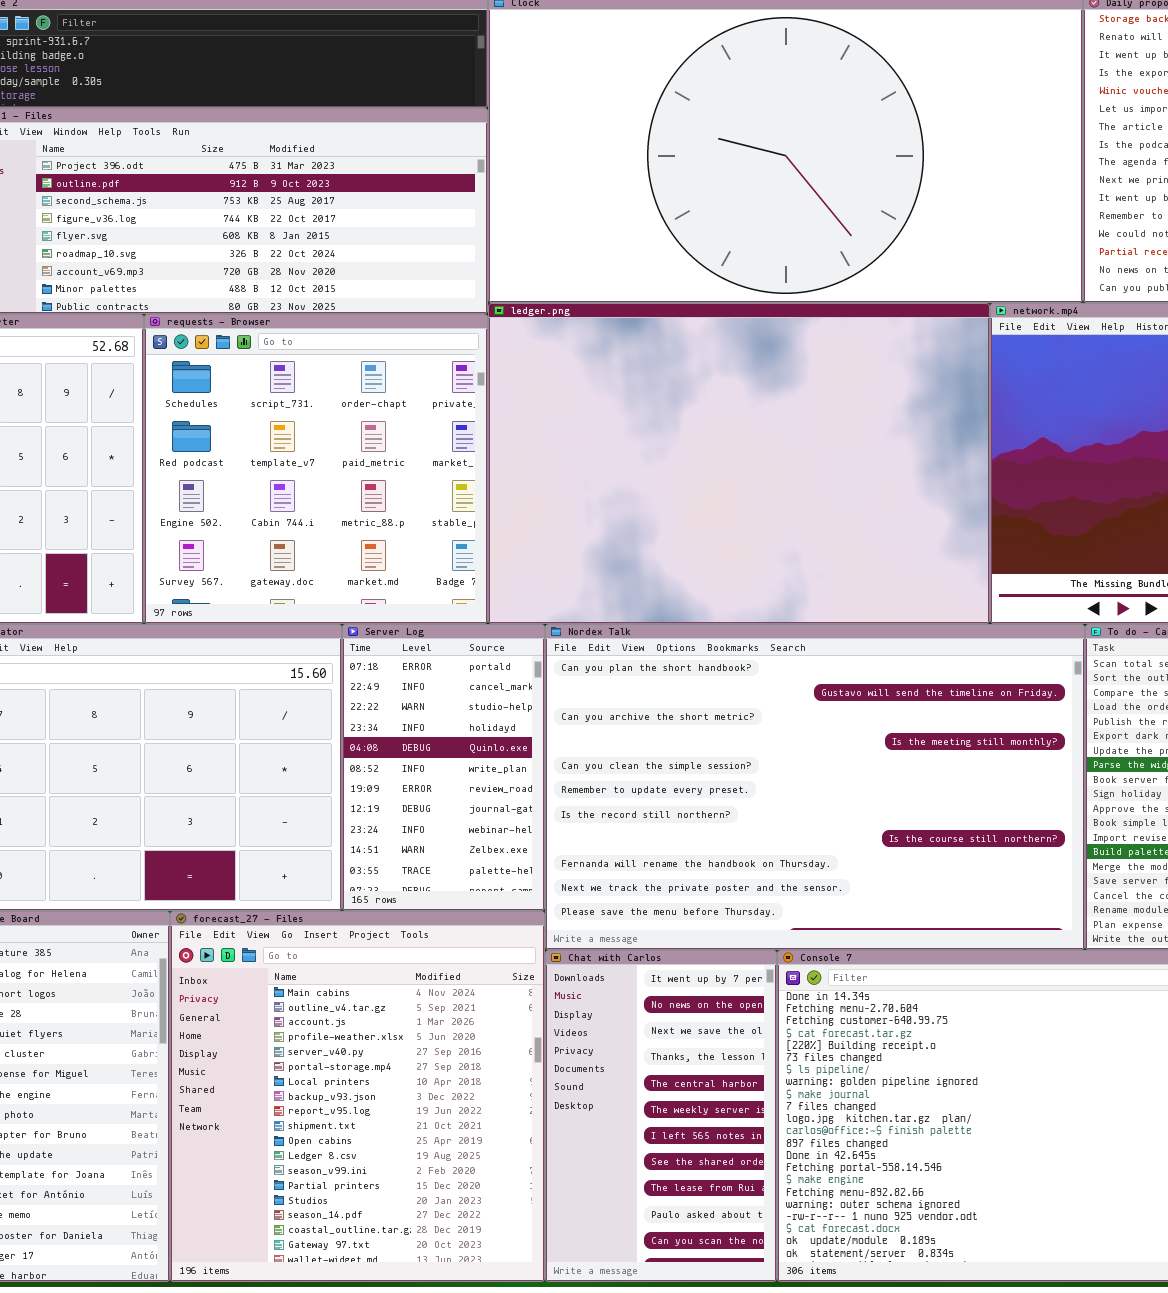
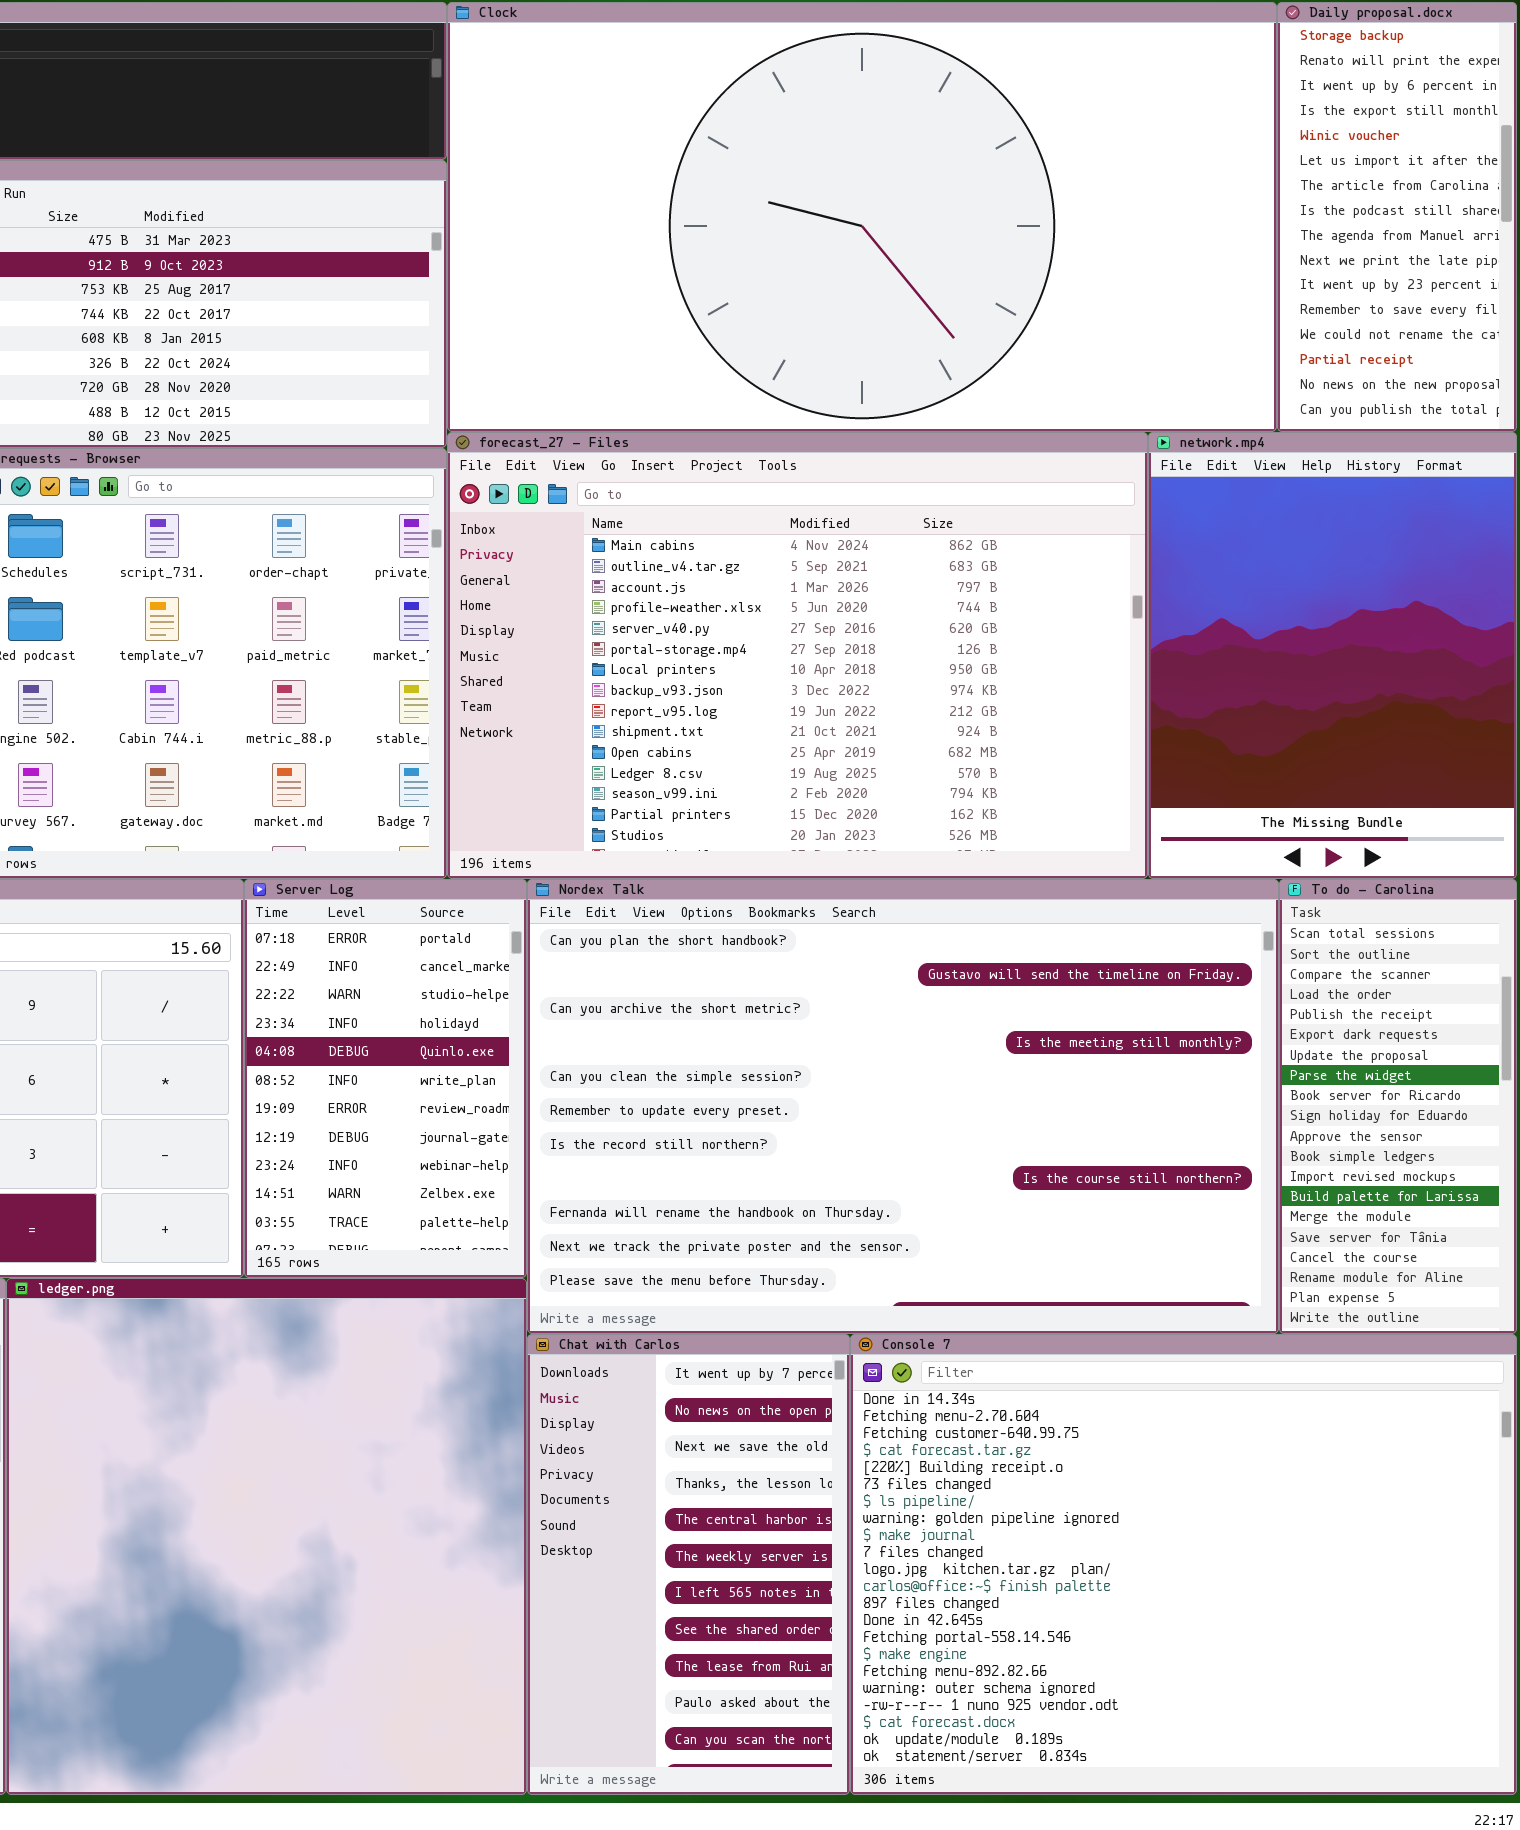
ledger.png: [488,303,990,624] -> [6,1278,527,1795], moved, resized
forecast_27 - Files: [170,911,545,1282] -> [447,432,1148,879], moved, resized

